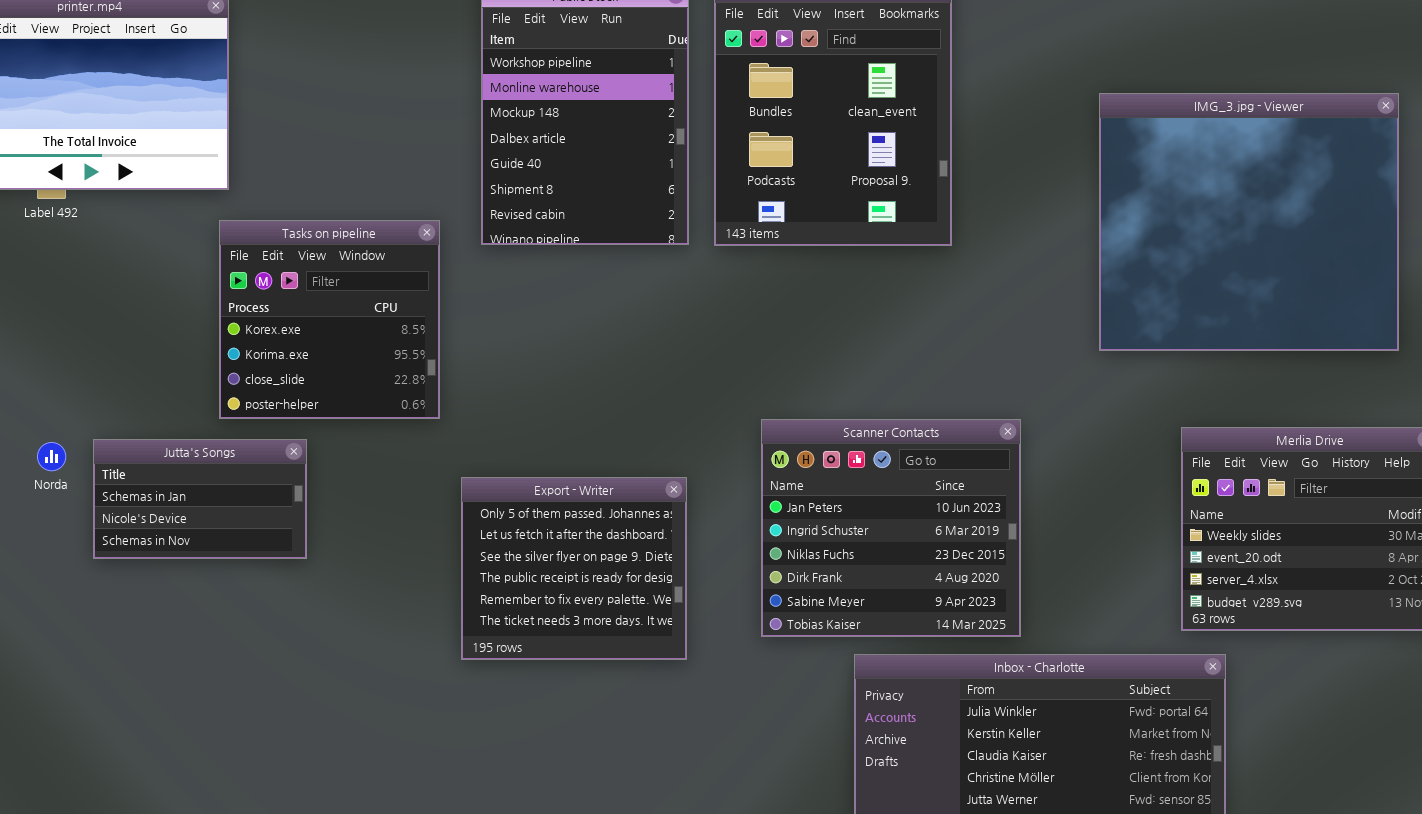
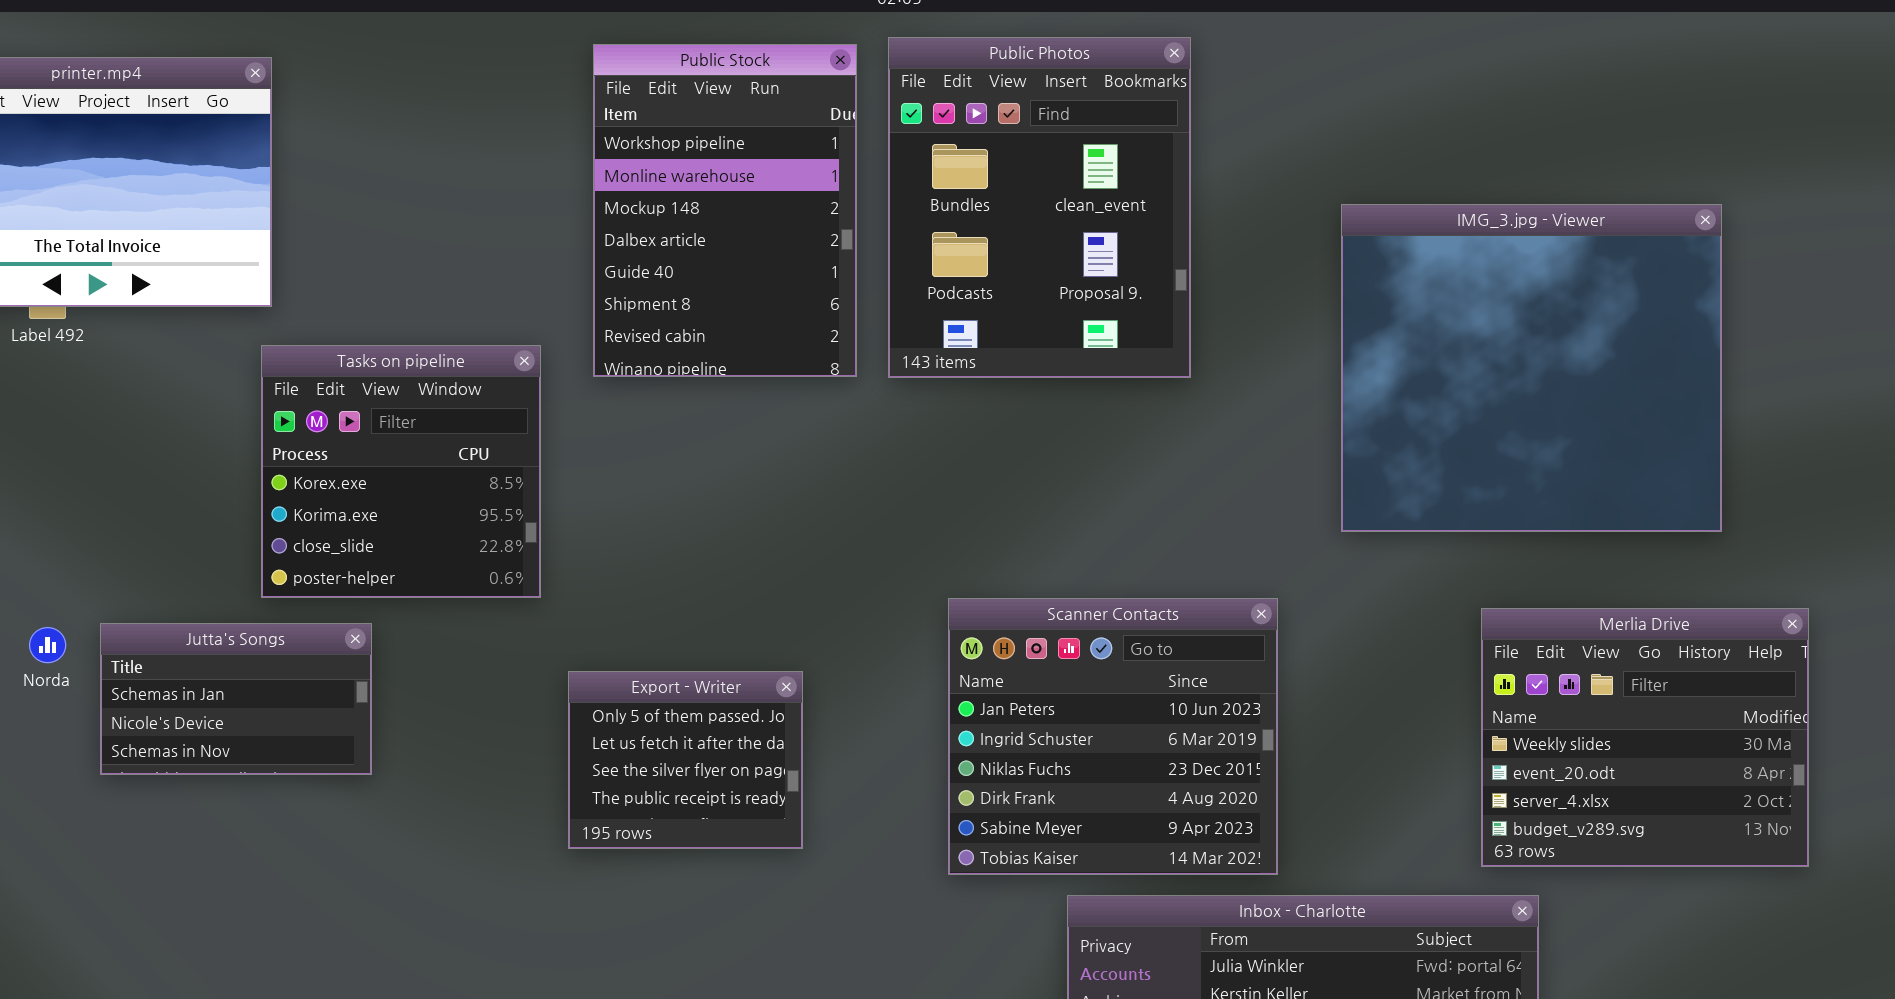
IMG_3.jpg - Viewer: [1099,93,1399,351] -> [1341,204,1722,532], moved
Export - Writer: [461,477,687,660] -> [568,671,803,849], resized

